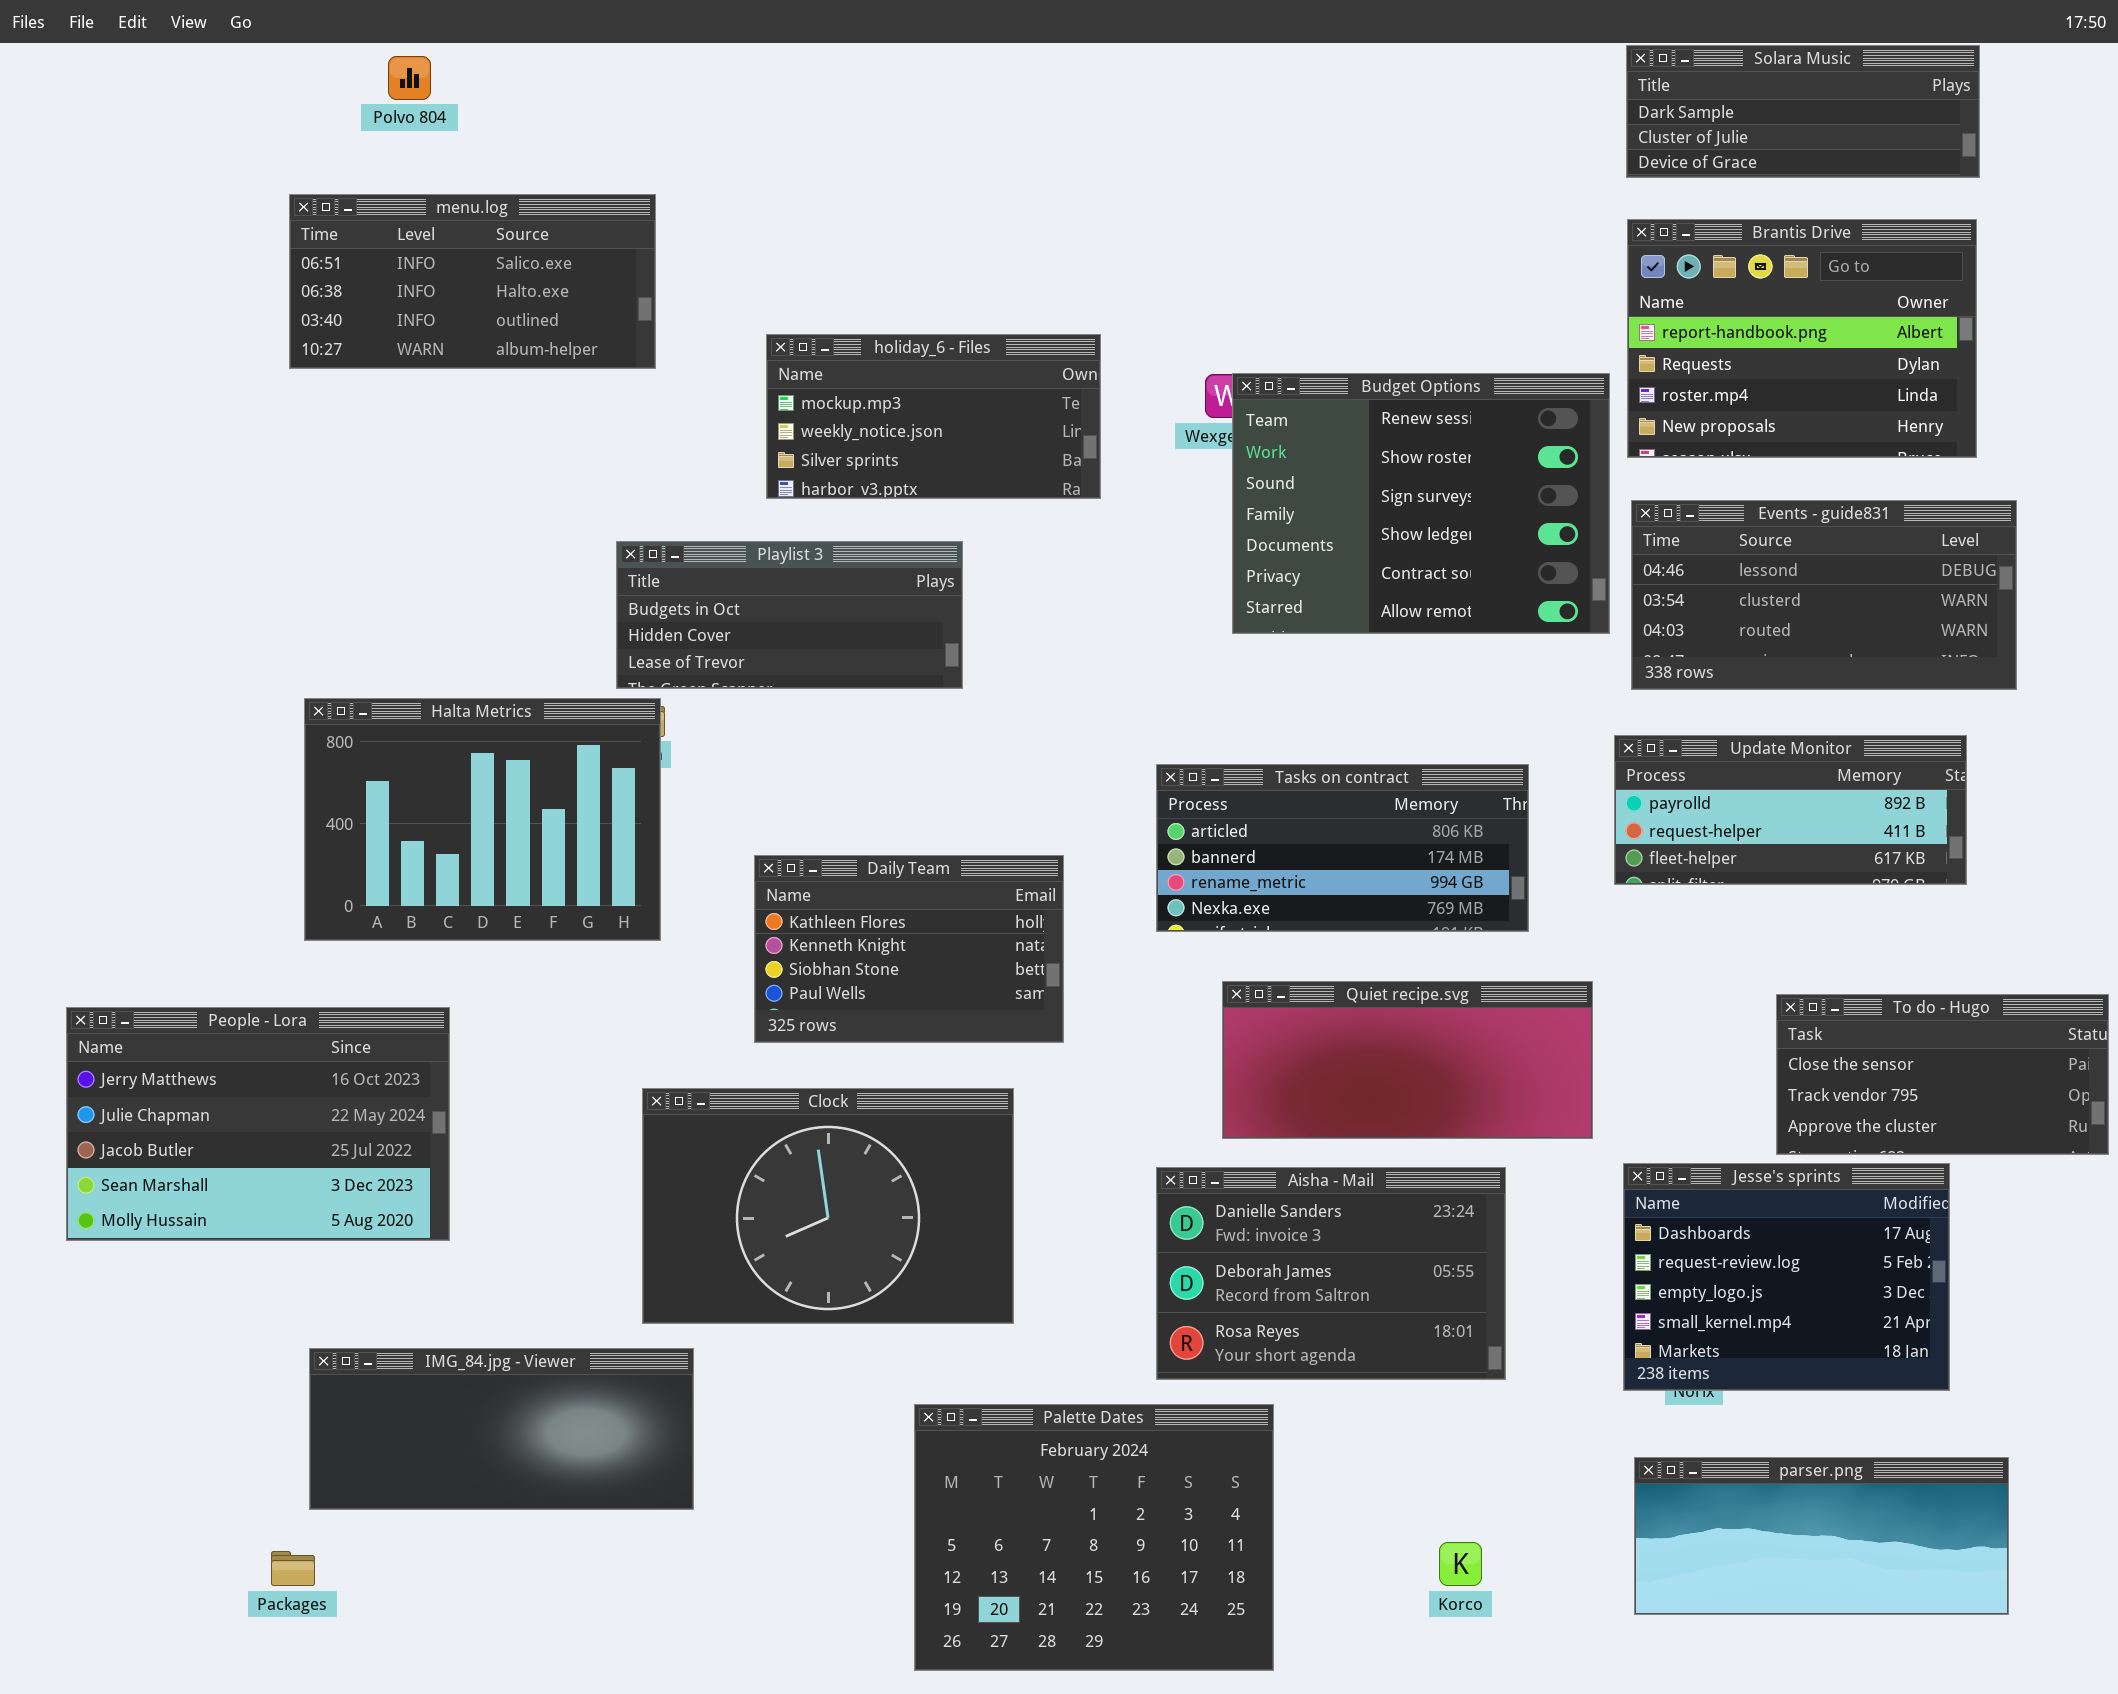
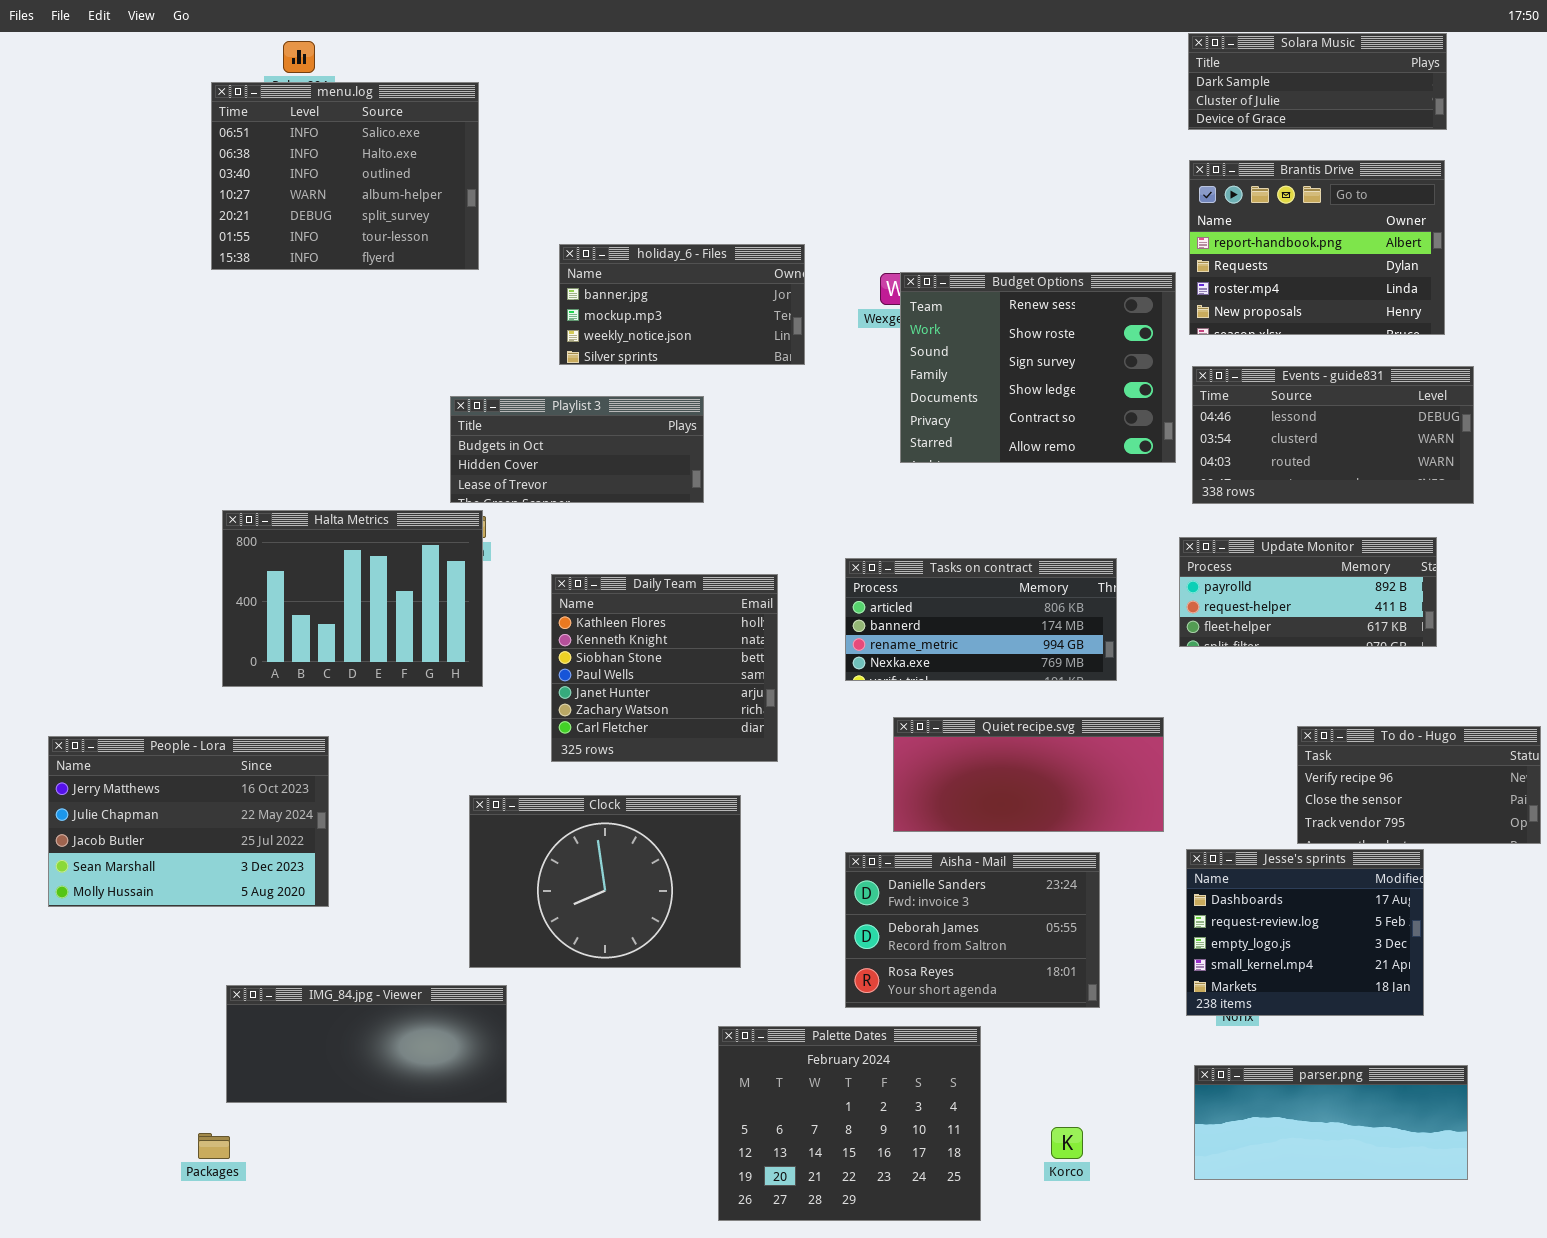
menu.log: [289,194,656,369] -> [211,82,479,270], resized
holiday_6 - Files: [766,334,1101,499] -> [559,244,805,365], scrolled up 1 row
Daily Team: [754,855,1064,1043] -> [551,574,778,762], resized
To do - Hugo: [1776,994,2109,1155] -> [1297,726,1541,844], scrolled up 1 row
Palette Dates: [914,1404,1274,1671] -> [718,1026,981,1221], moved

